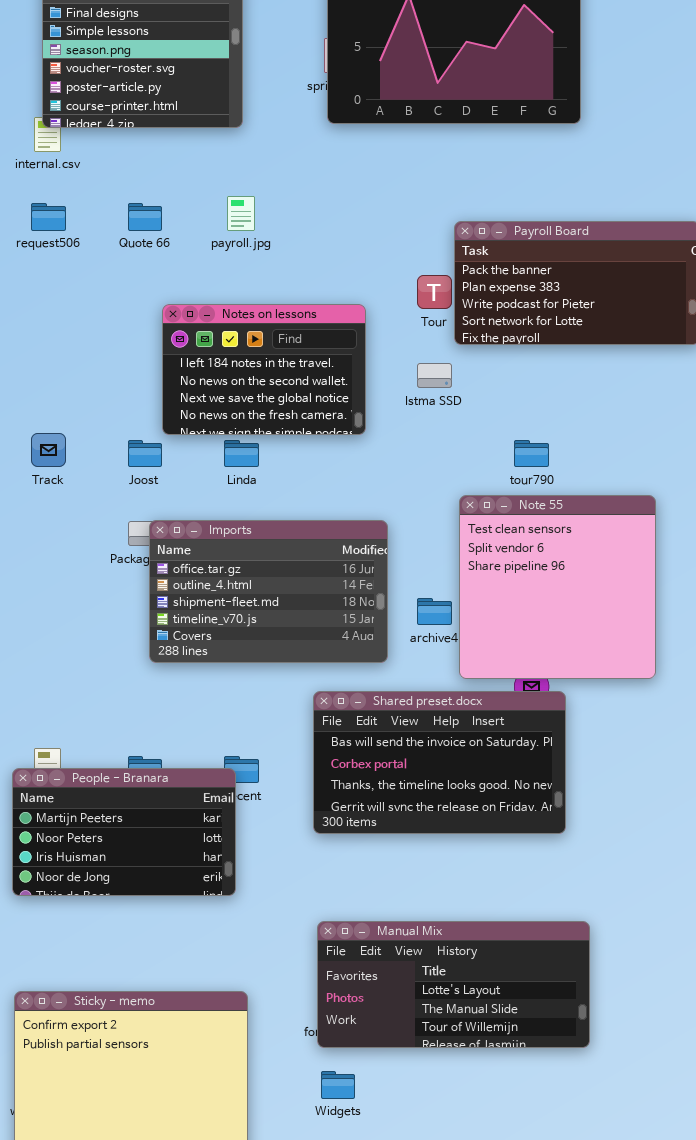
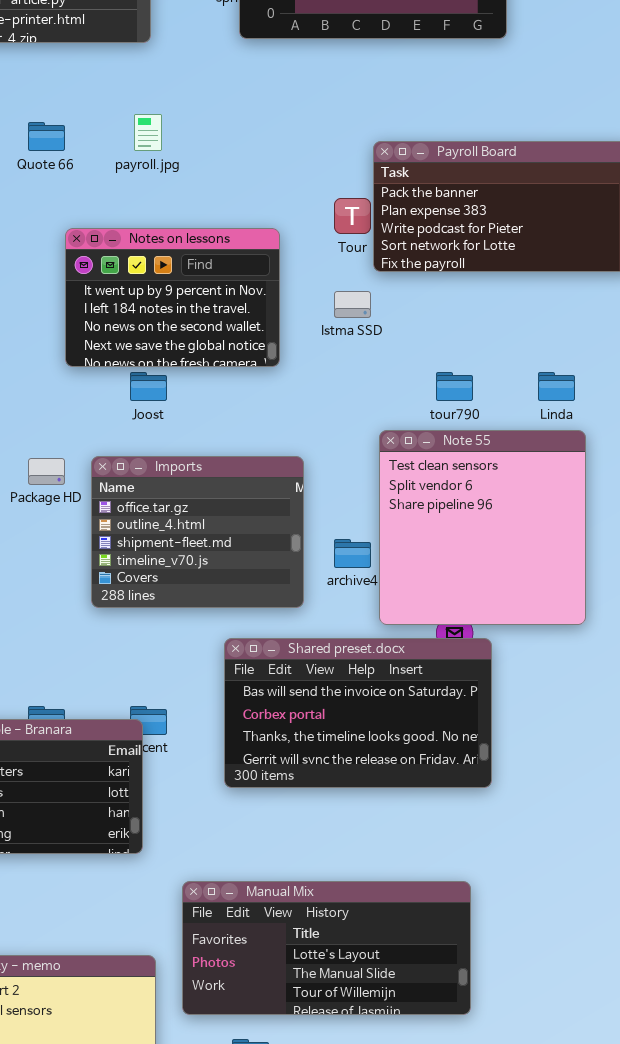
Notes on lessons: [162,304,366,435] -> [65,228,280,367], scrolled up 1 row
Joost: [128,440,162,467] -> [130,372,167,401], moved
Linda: [224,440,259,467] -> [538,372,575,401], moved
Imports: [149,520,388,663] -> [91,456,304,608], resized
Manual Mix: [317,921,590,1048] -> [182,881,471,1015], moved

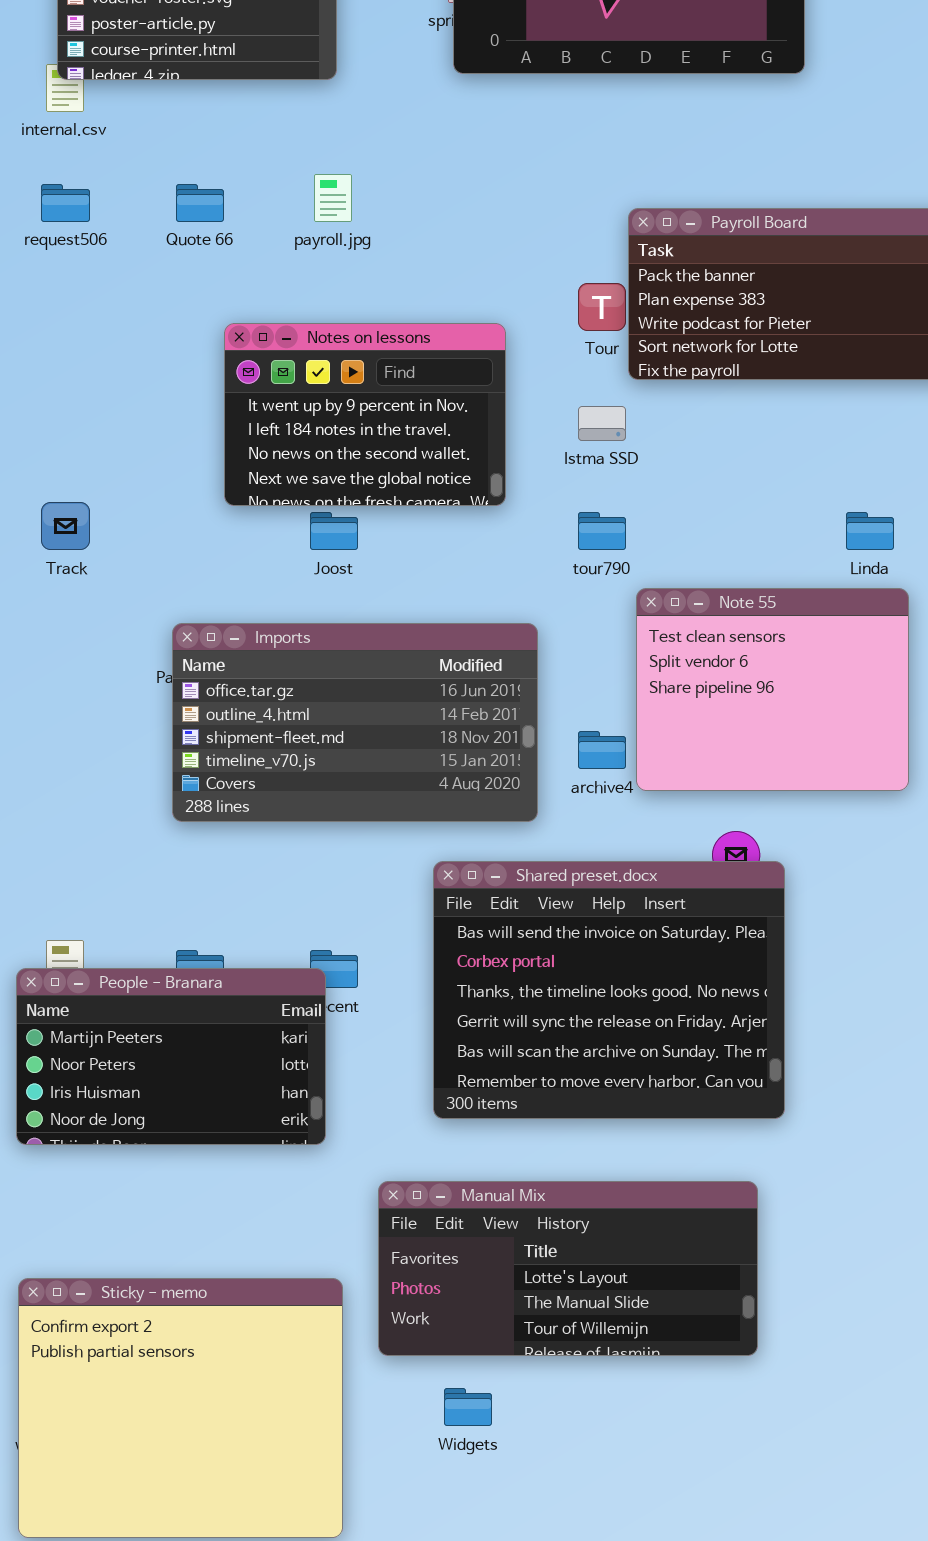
tour790: [436,372,473,401] -> [578,512,626,550], moved
Note 55: [379,430,586,625] -> [636,588,909,791], resized
Imports: [91,456,304,608] -> [172,623,538,822], resized
Shared preset.docx: [224,638,492,788] -> [433,861,785,1119], resized

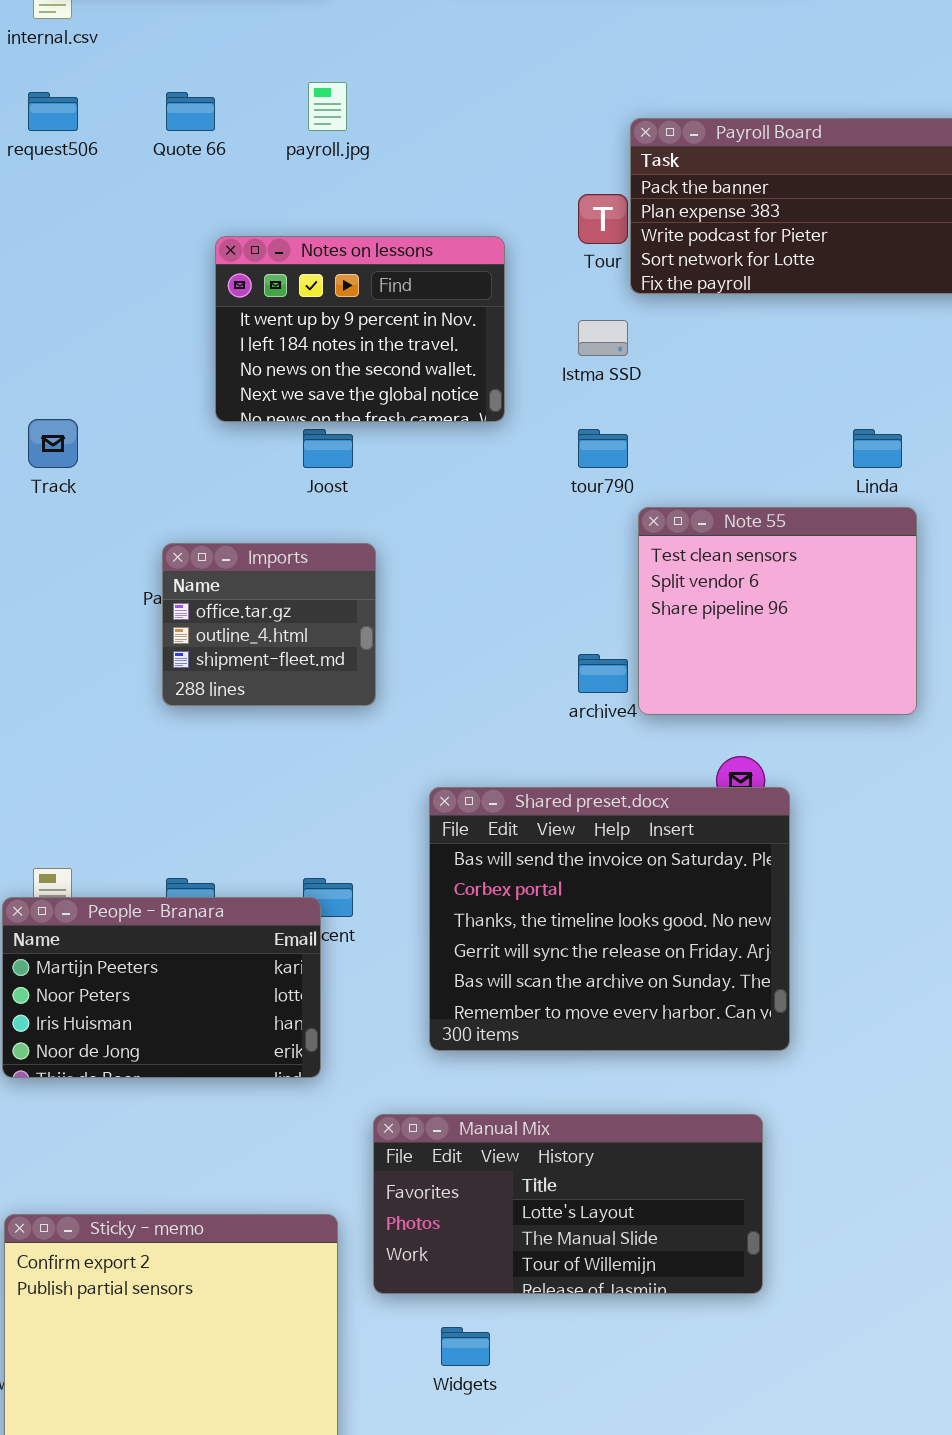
Imports: [172,623,538,822] -> [162,543,376,706], resized

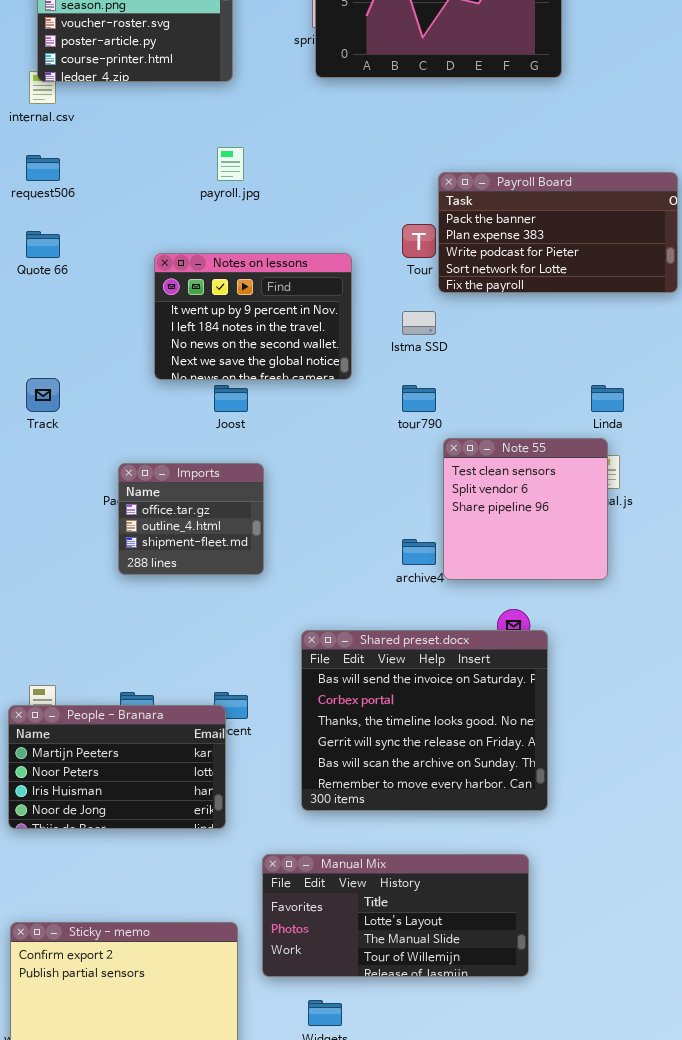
Quote 66: [166,92,215,131] -> [26,231,60,258], moved
Note 55: [638,507,917,715] -> [443,438,608,580], resized

